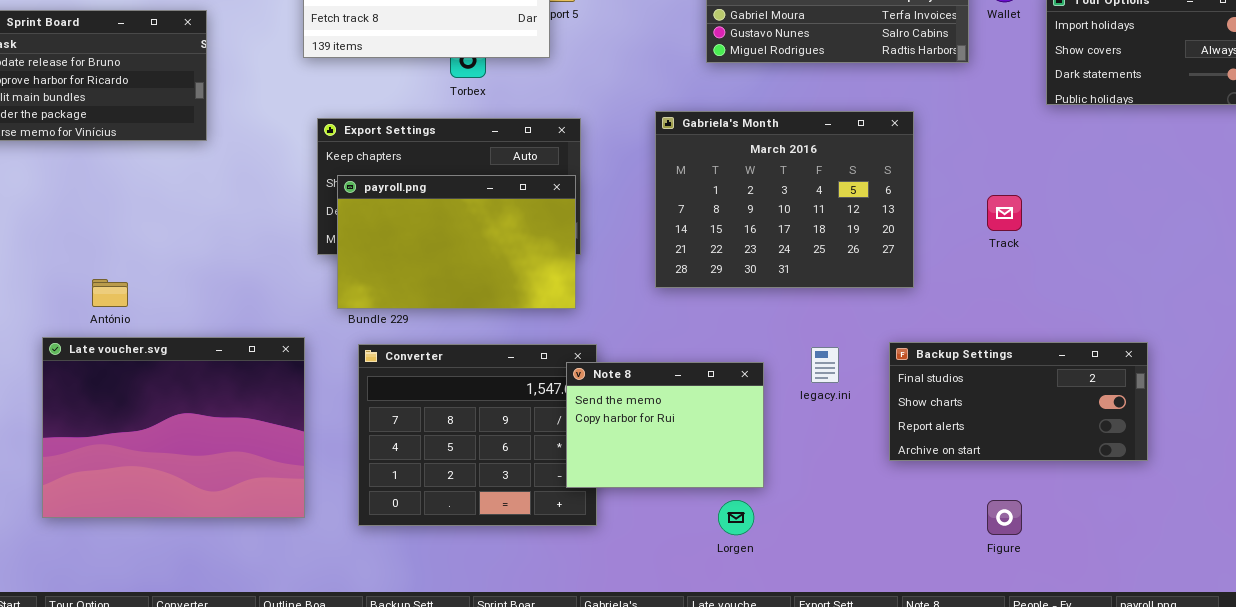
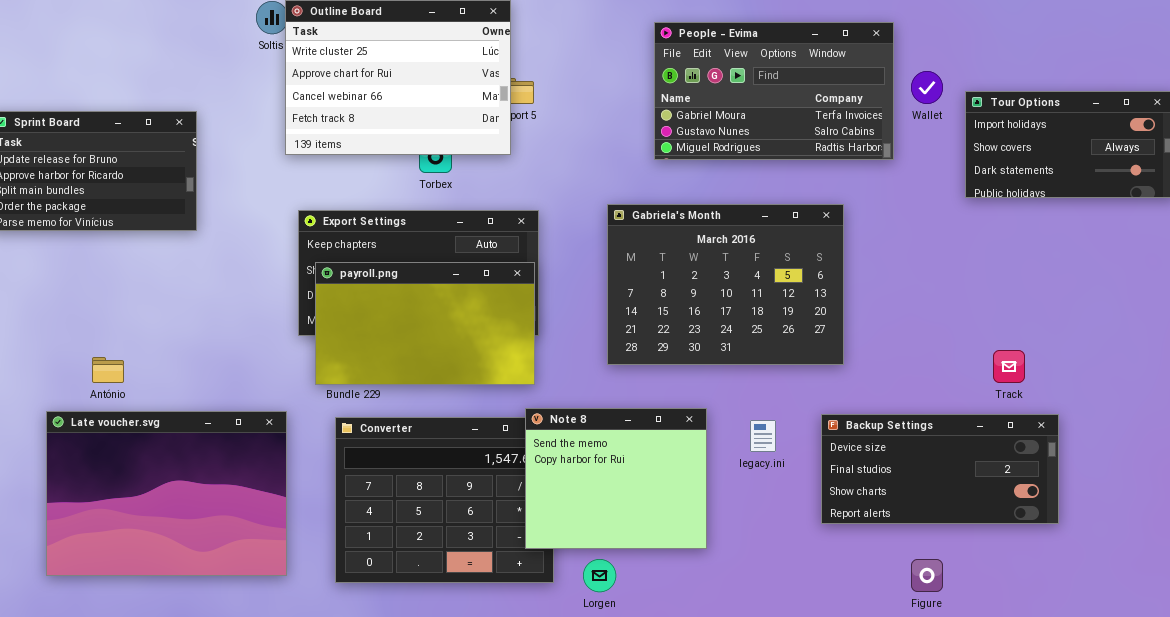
Track: [987,195,1022,231] -> [993,350,1025,383], moved
Backup Settings: [889,342,1148,461] -> [821,414,1059,524], scrolled up 1 row
Note 8: [566,362,764,488] -> [525,408,707,549], resized
Lorgen: [718,500,754,535] -> [583,559,616,592], moved

